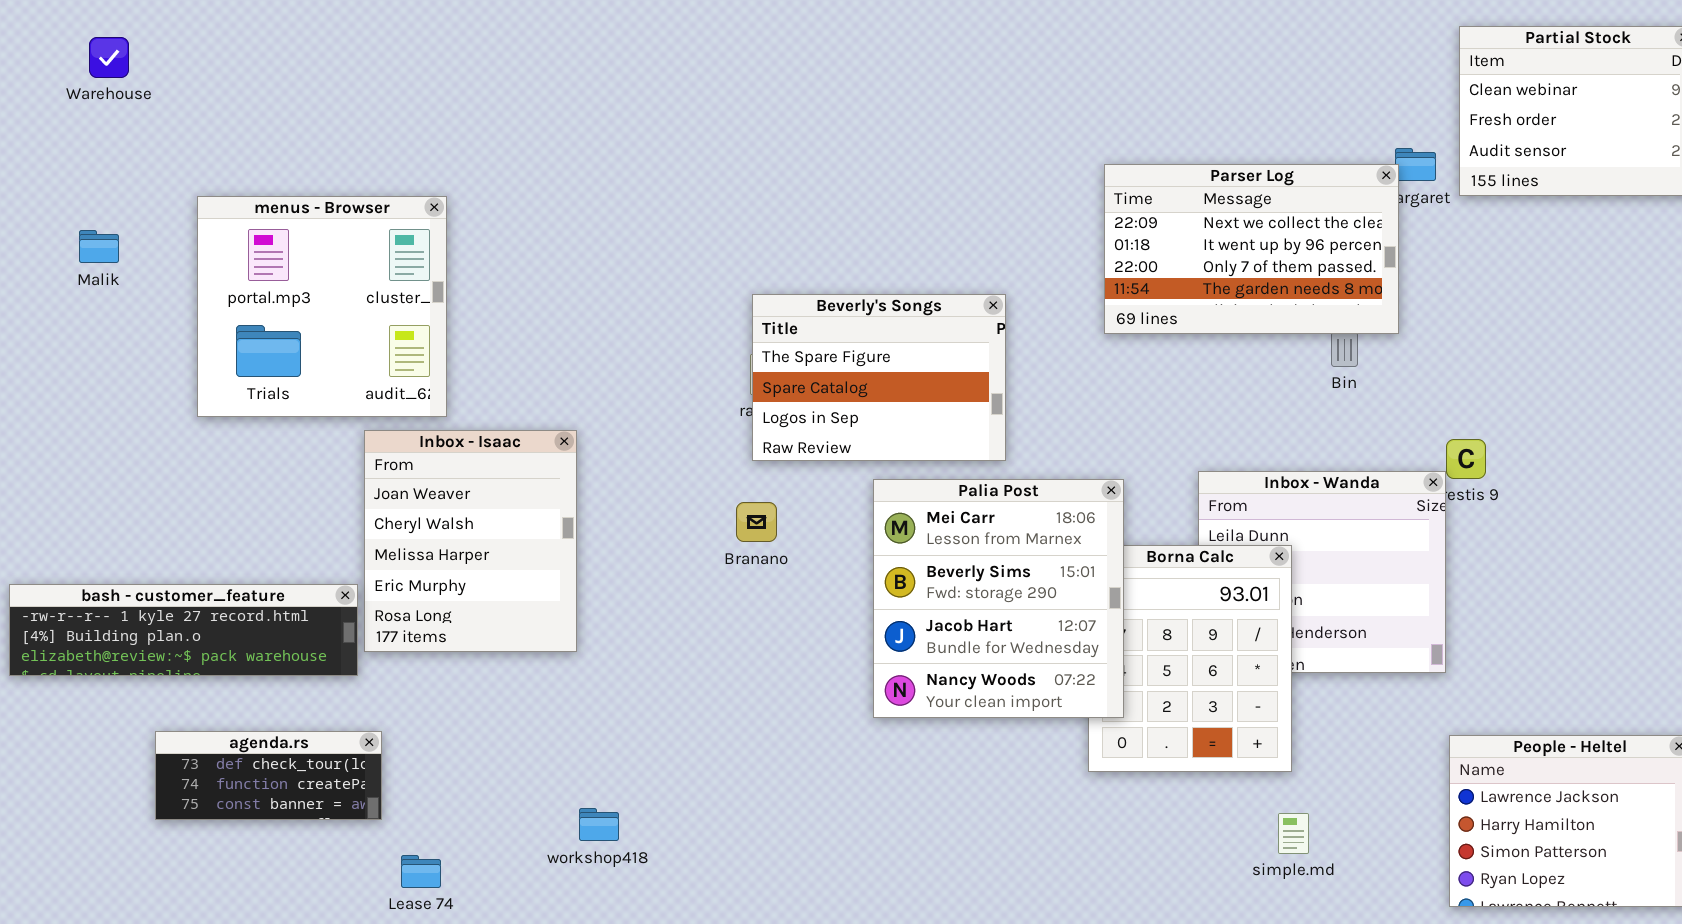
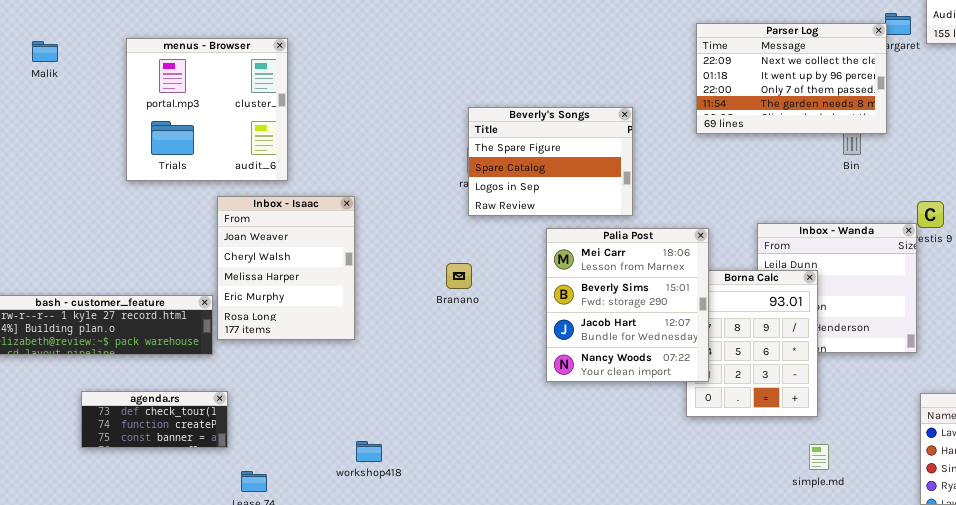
menus - Browser: [197,196,447,417] -> [126,38,288,181], moved
Malik: [79,230,119,263] -> [32,41,58,62], moved
Branano: [736,502,777,542] -> [446,263,472,289], moved

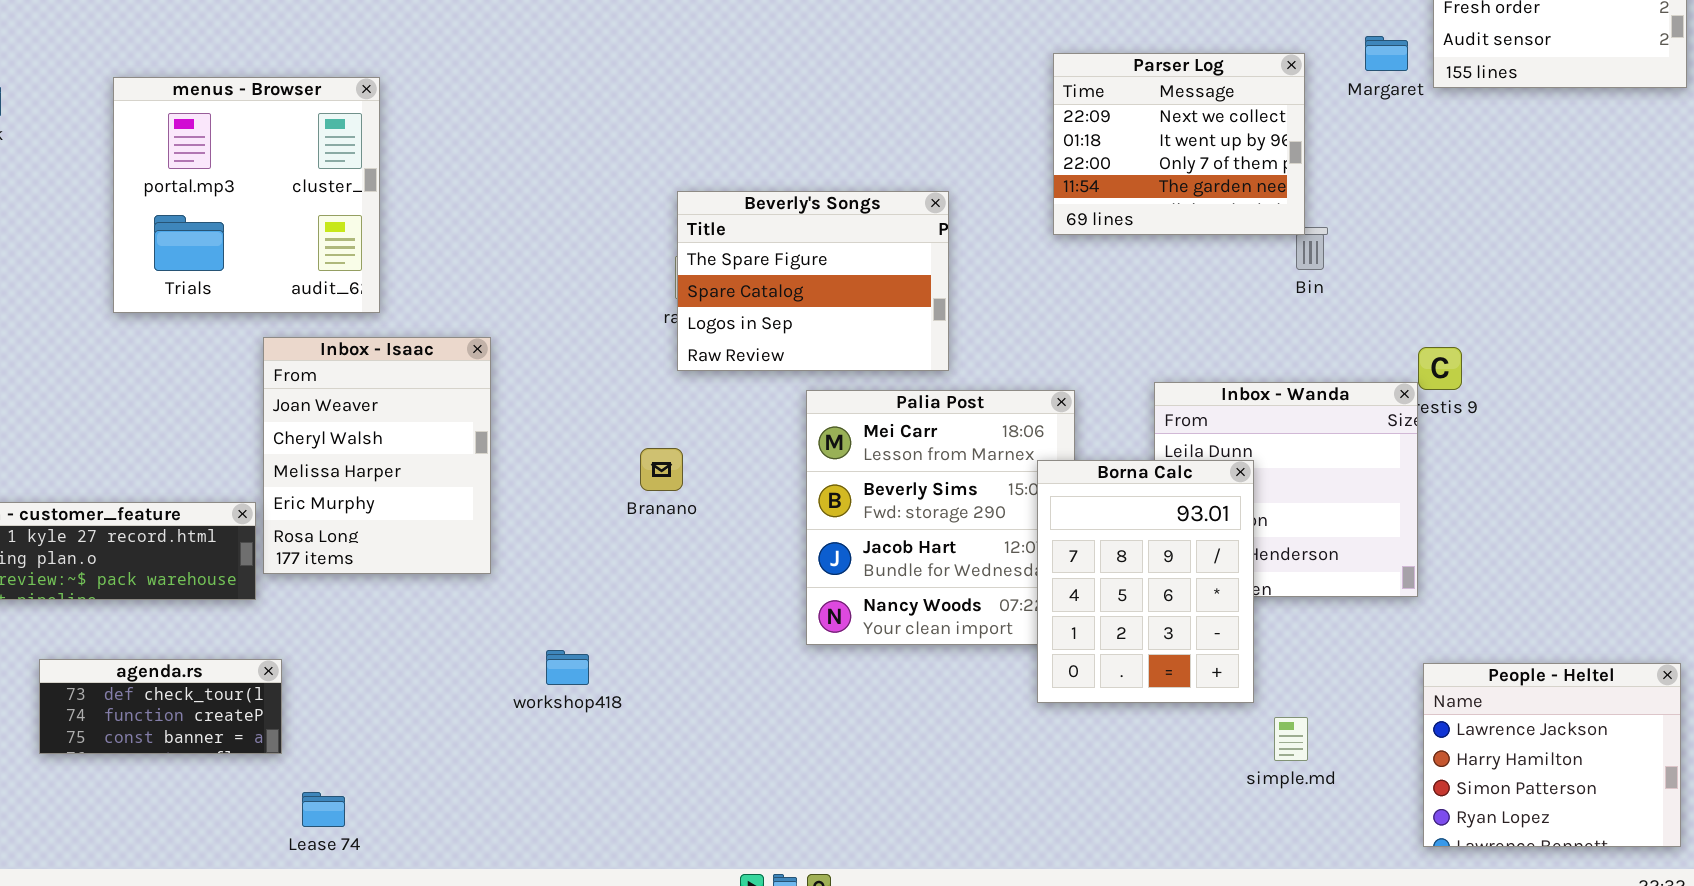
Parser Log: [696,23,887,134] -> [1053,53,1305,235], resized
Borna Calc: [686,270,818,417] -> [1037,460,1254,703], raised
workshop418: [356,441,382,462] -> [546,650,589,685], moved
simple.md: [809,444,829,470] -> [1274,717,1308,761], moved

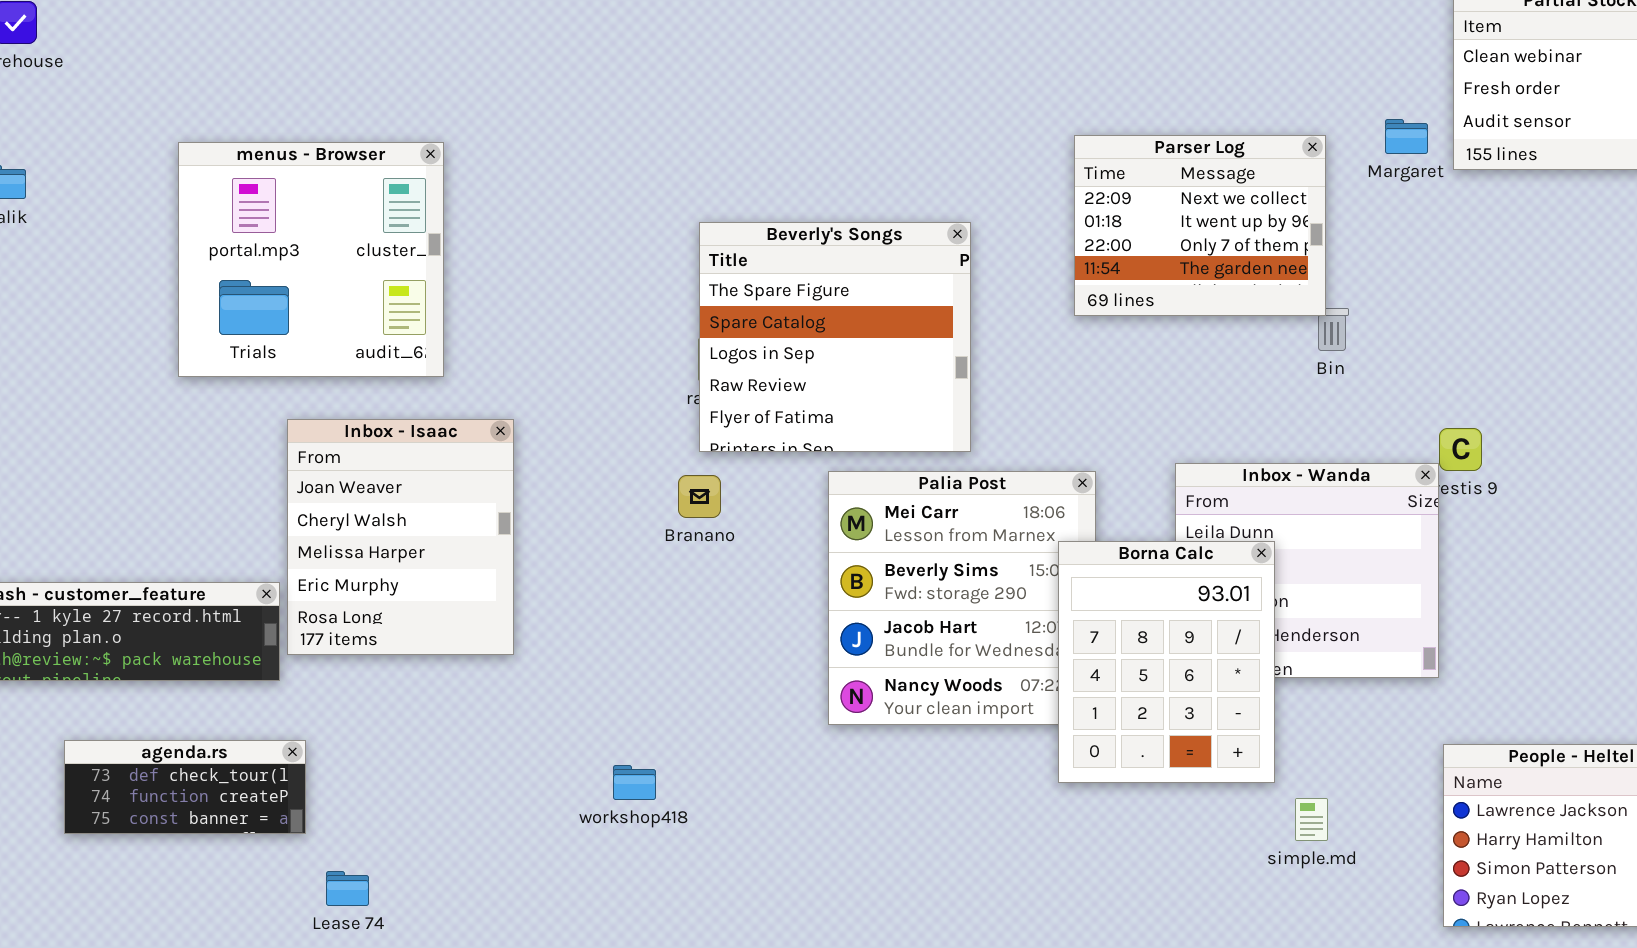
menus - Browser: [113,77,380,313] -> [178,142,444,377], moved
Beverly's Songs: [677,191,949,371] -> [699,222,971,452], resized
Branano: [640,448,683,491] -> [678,475,721,518], moved
workshop418: [546,650,589,685] -> [613,765,656,800], moved

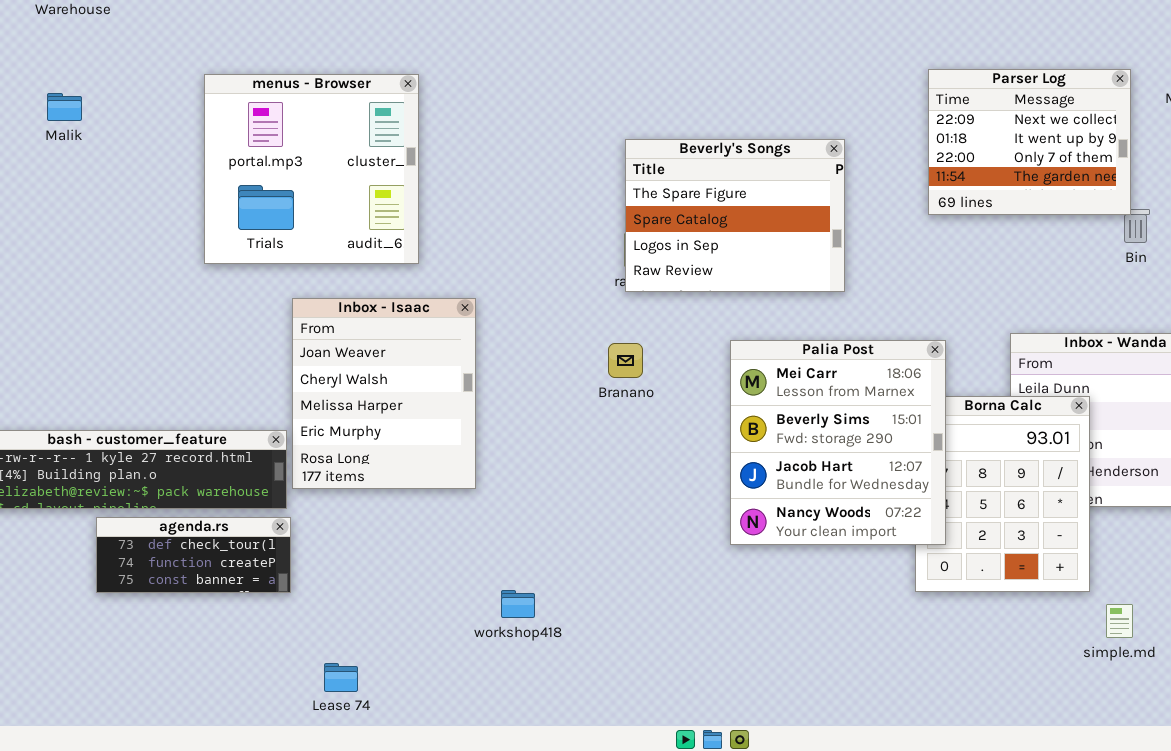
Beverly's Songs: [699,222,971,452] -> [625,139,845,292], resized
Palia Post: [828,471,1096,725] -> [730,340,946,545], raised
agenda.rs: [64,740,306,834] -> [96,517,291,593], moved
workshop418: [613,765,656,800] -> [501,590,535,618], moved

